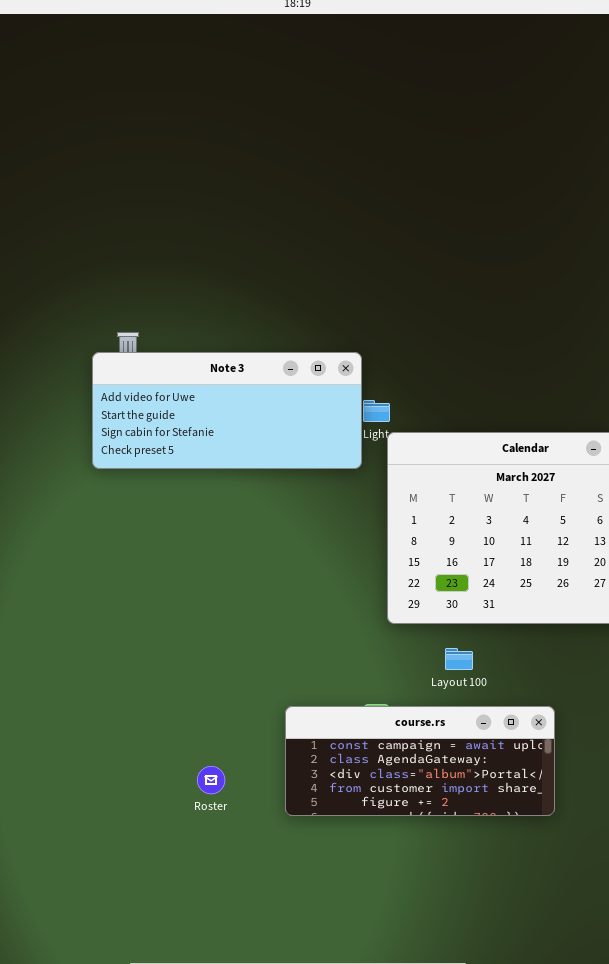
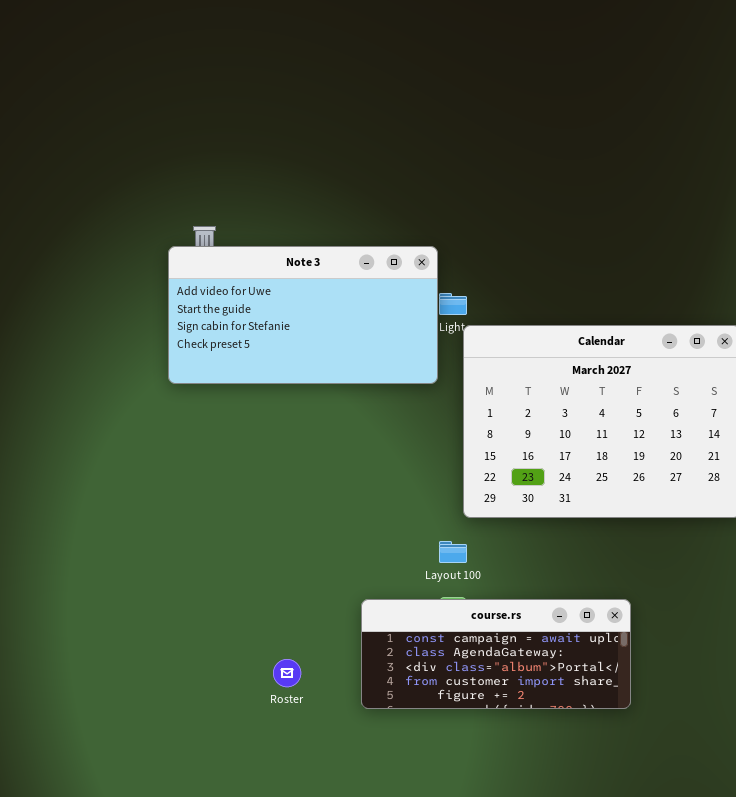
Note 3: [92,352,362,469] -> [168,246,438,384], resized
Layout 100: [445,648,473,670] -> [439,541,467,563], moved

